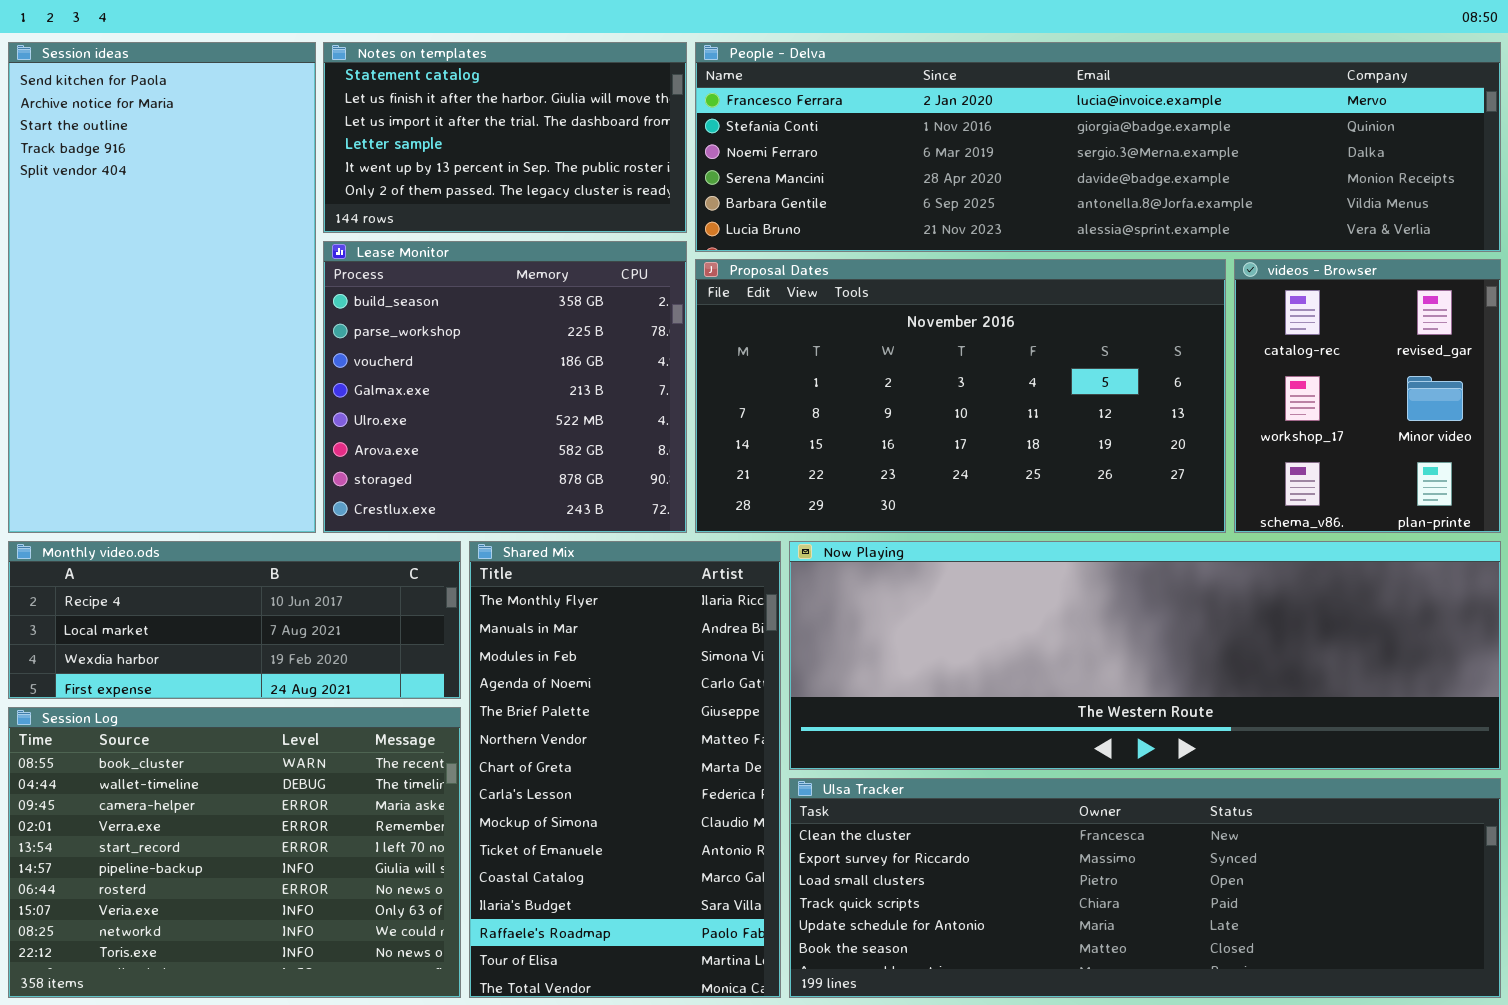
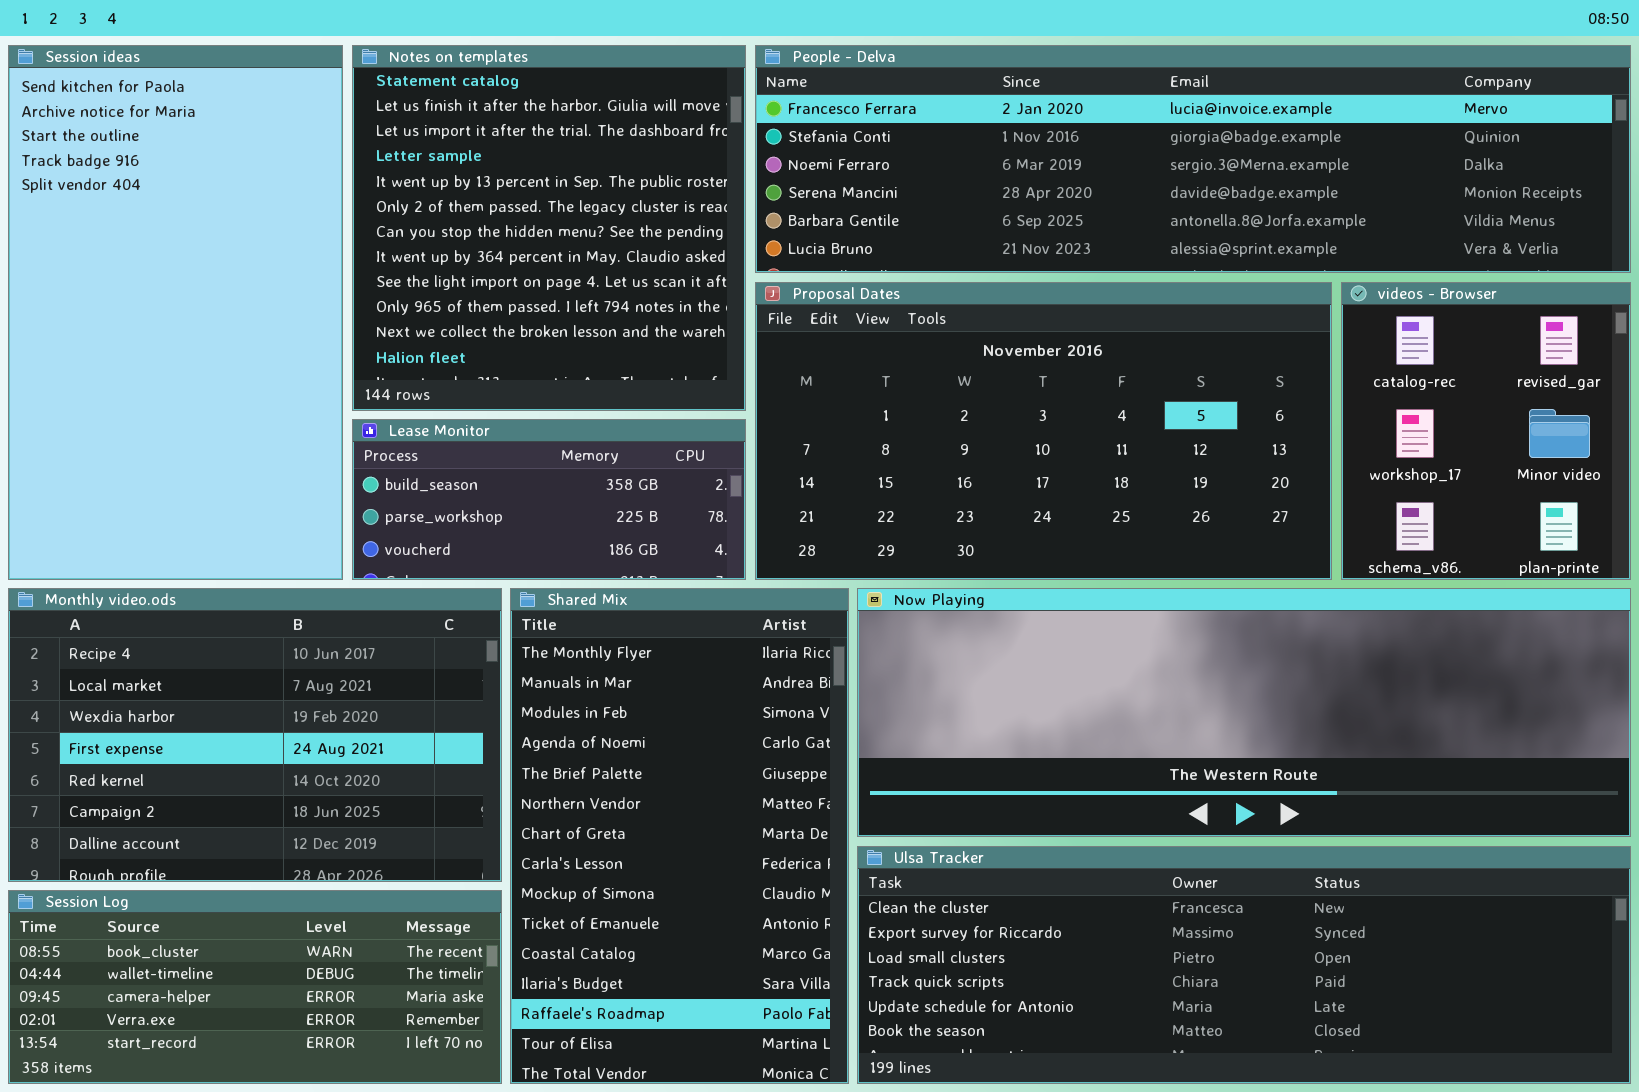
Notes on templates: [323,42,687,233] -> [352,45,746,411], resized
Lease Monitor: [323,241,687,533] -> [352,419,746,580], resized
Monthly video.ods: [8,541,461,699] -> [8,588,502,882], resized
Session Log: [8,707,461,998] -> [8,890,502,1084], resized

